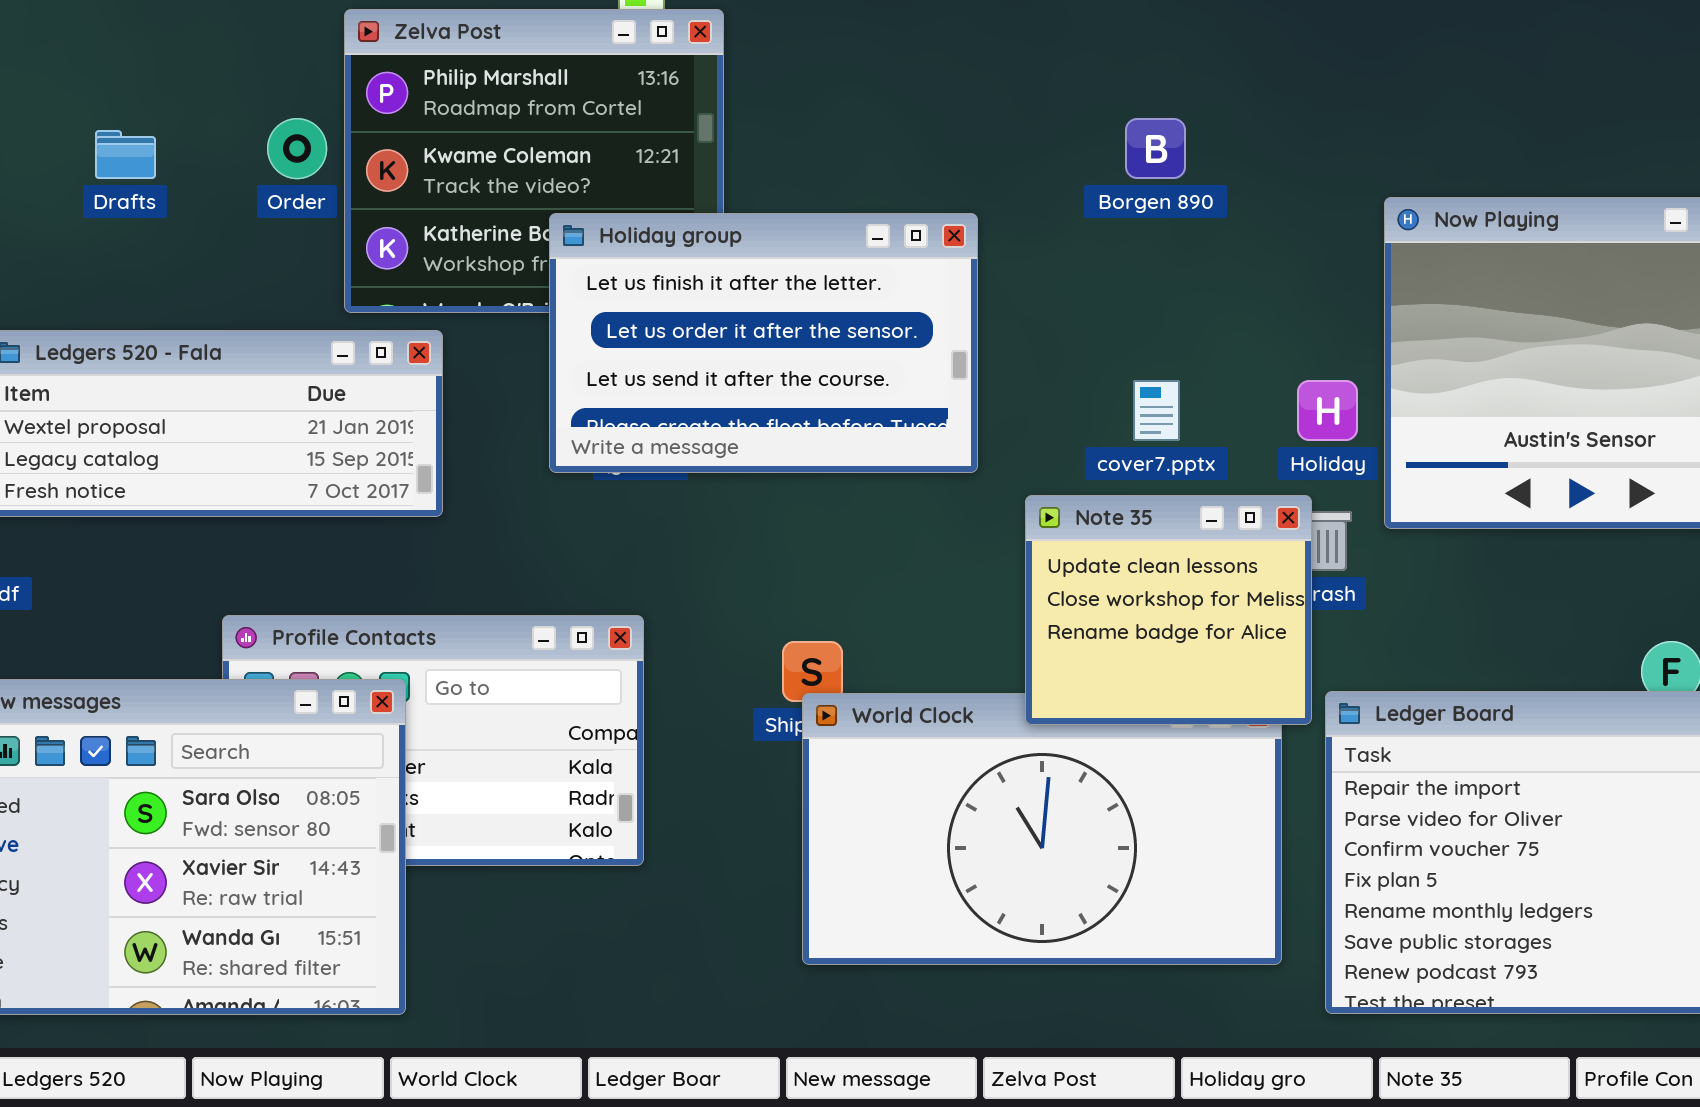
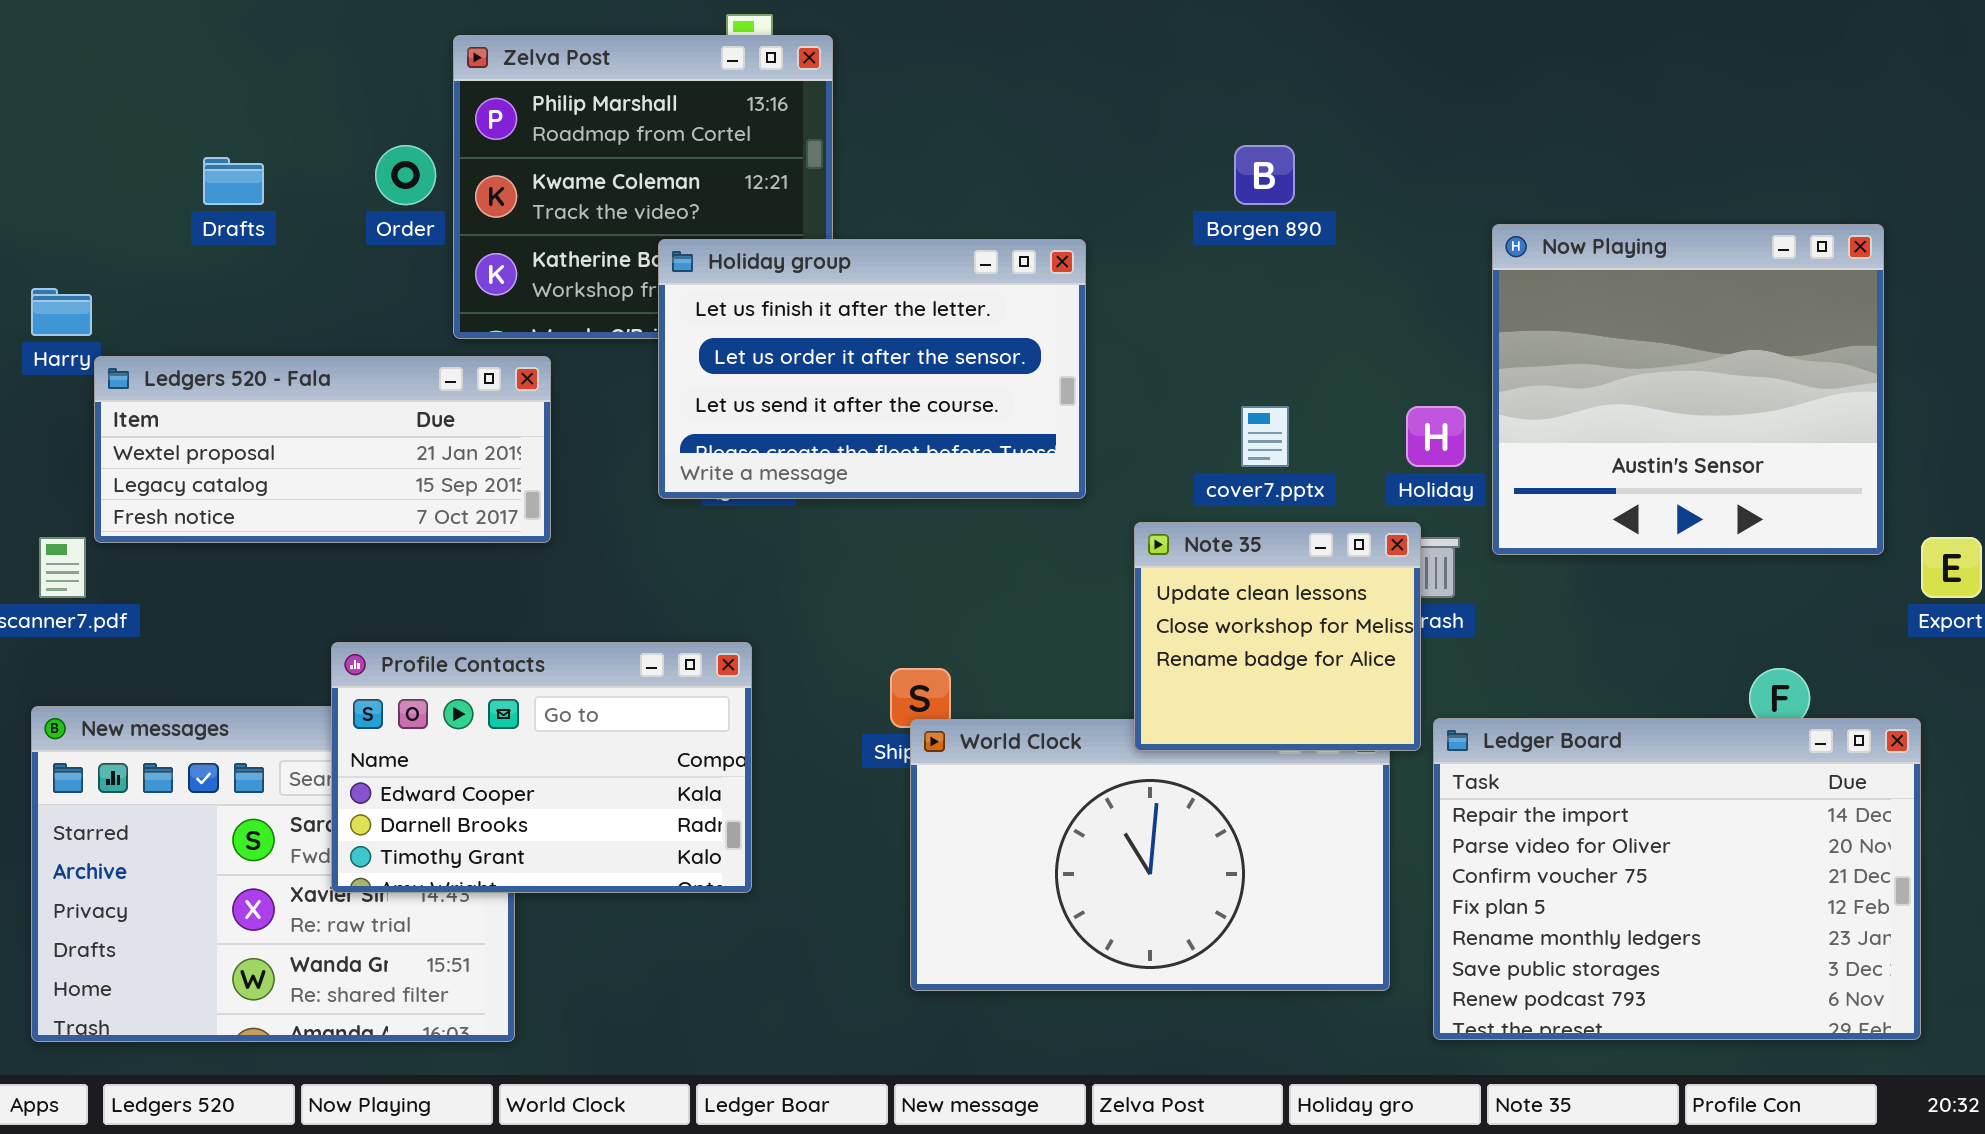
Profile Contacts: [222,615,644,866] -> [331,642,752,893], raised

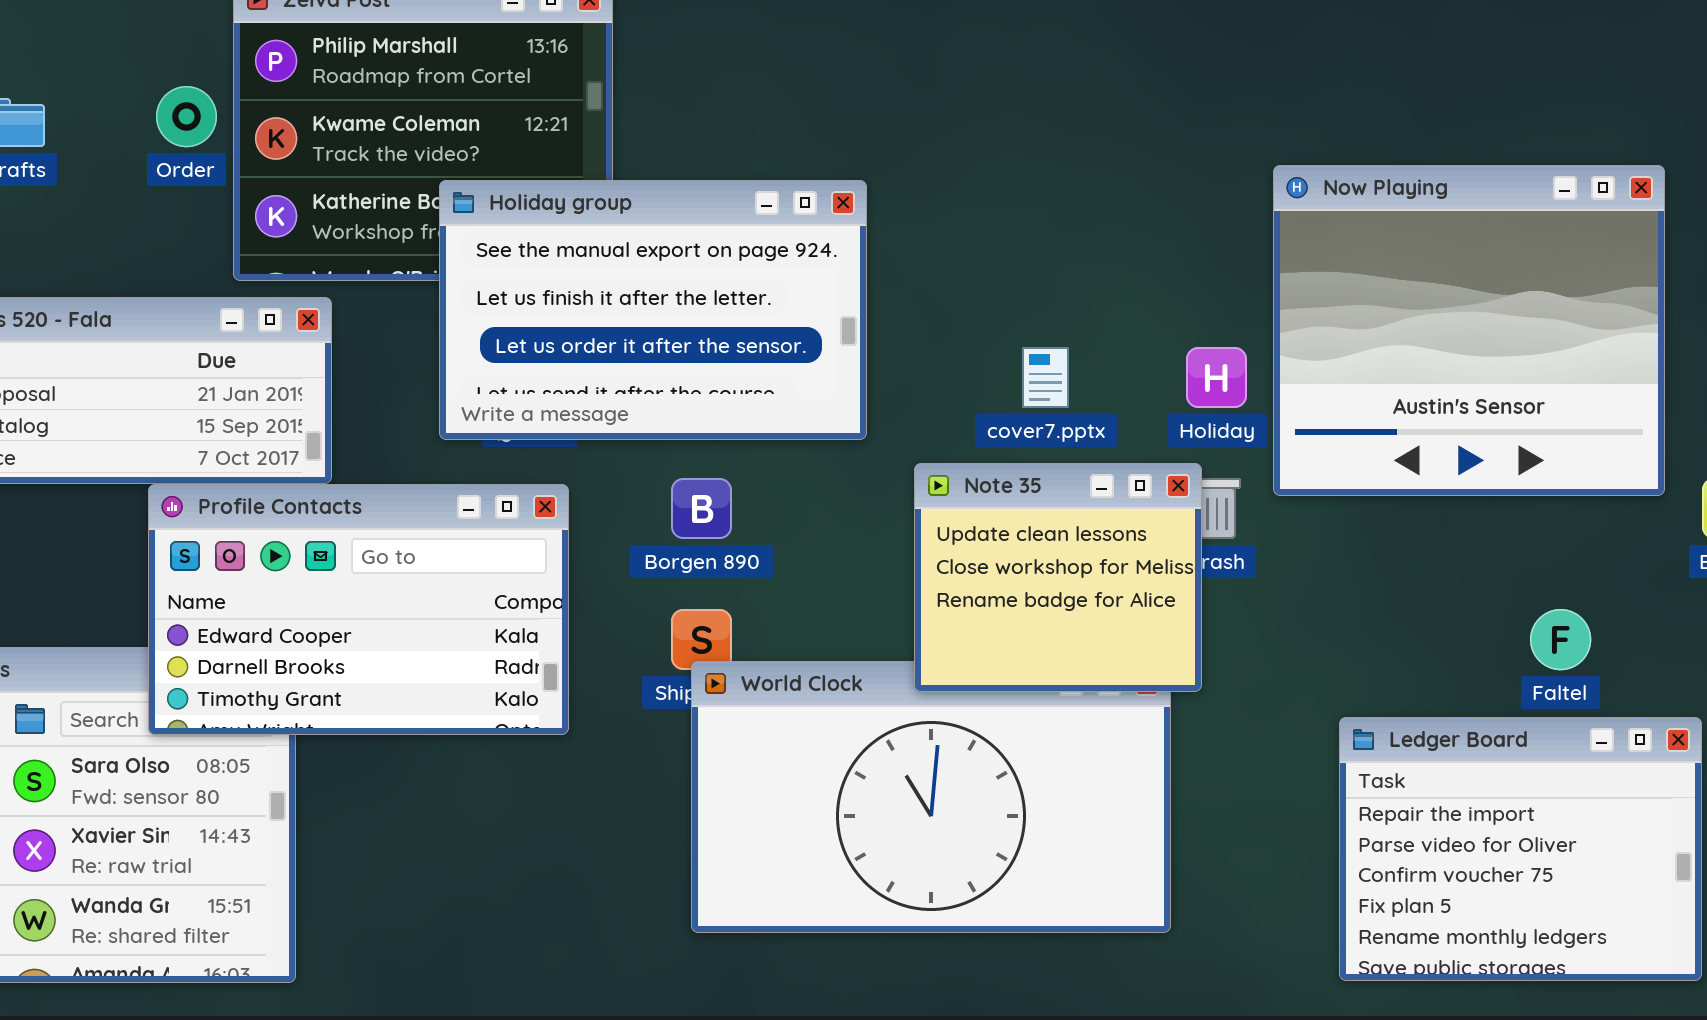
Borgen 890: [1234,145,1295,205] -> [671,478,732,539], moved
Holiday group: [658,239,1086,499] -> [439,180,867,440], scrolled up 1 row
Profile Contacts: [331,642,752,893] -> [148,484,569,735], moved
Ledger Board: [1433,718,1921,1040] -> [1339,717,1702,981], resized

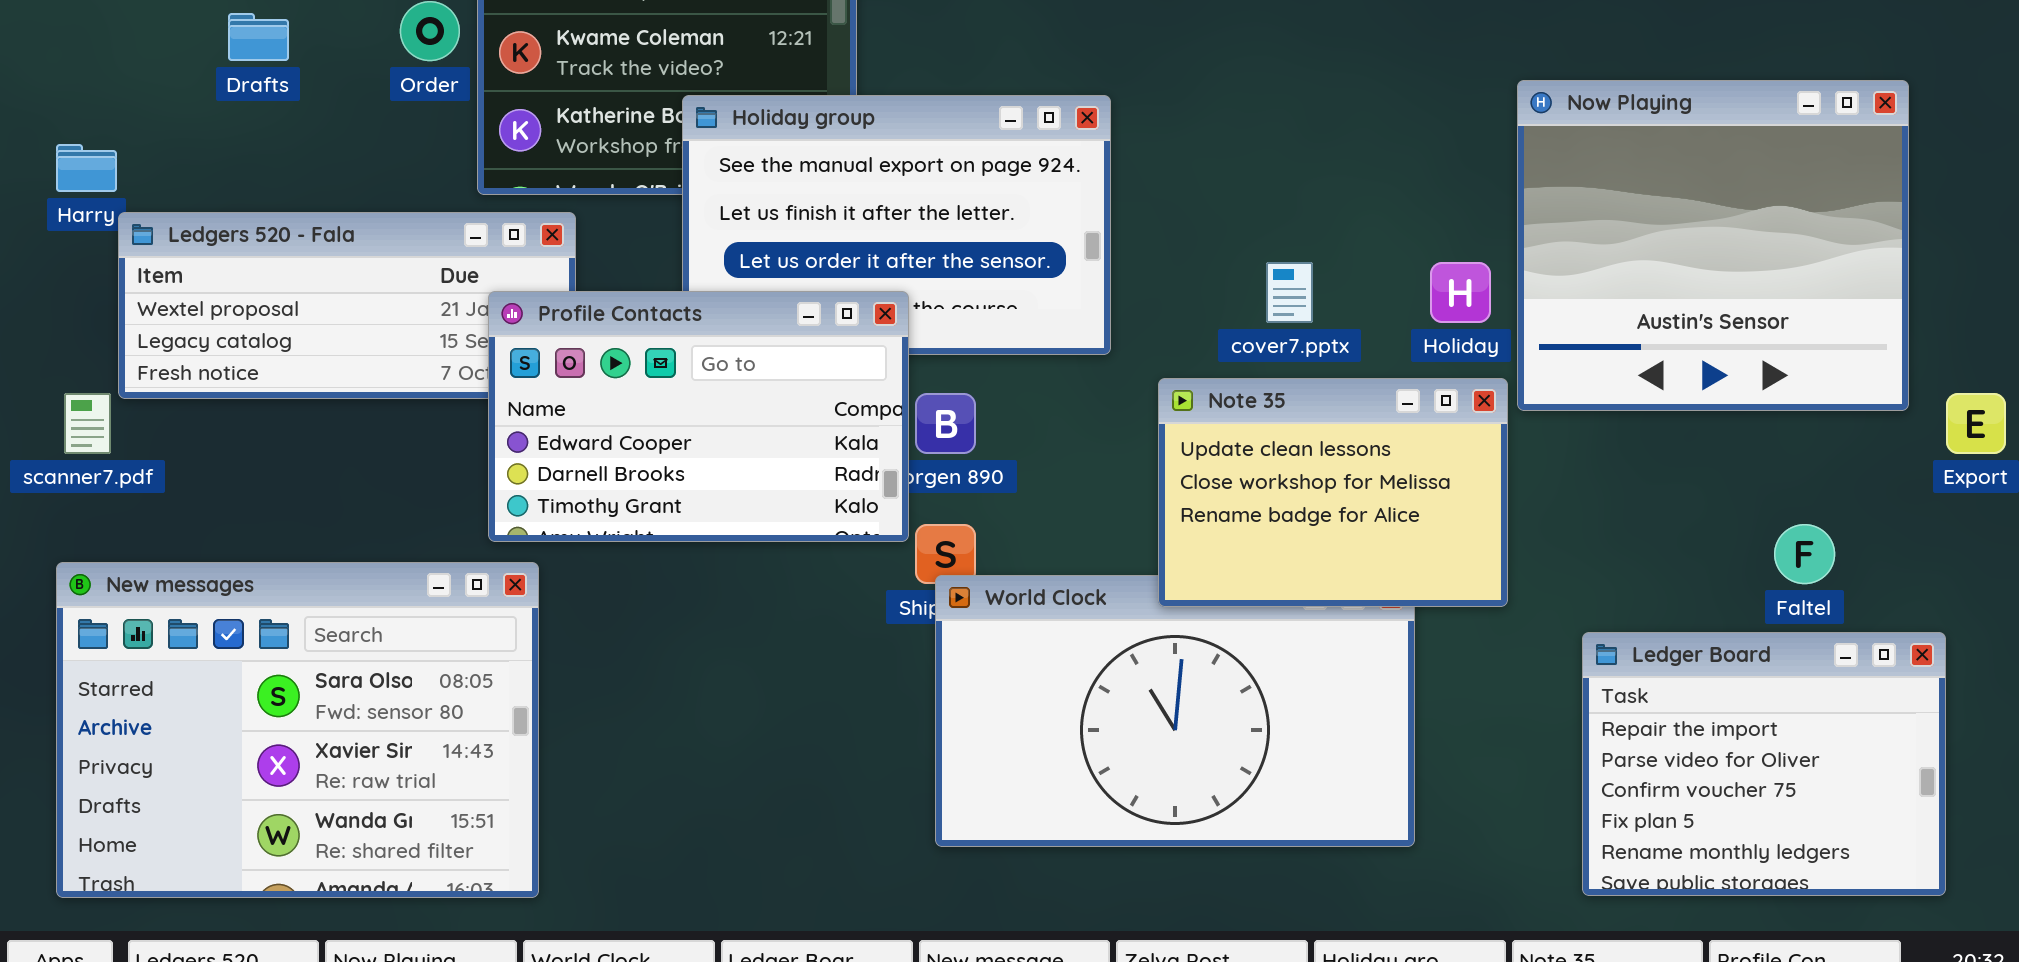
Note 35: [914,463,1202,692] -> [1158,378,1508,607], resized
Profile Contacts: [148,484,569,735] -> [488,291,909,542], moved

